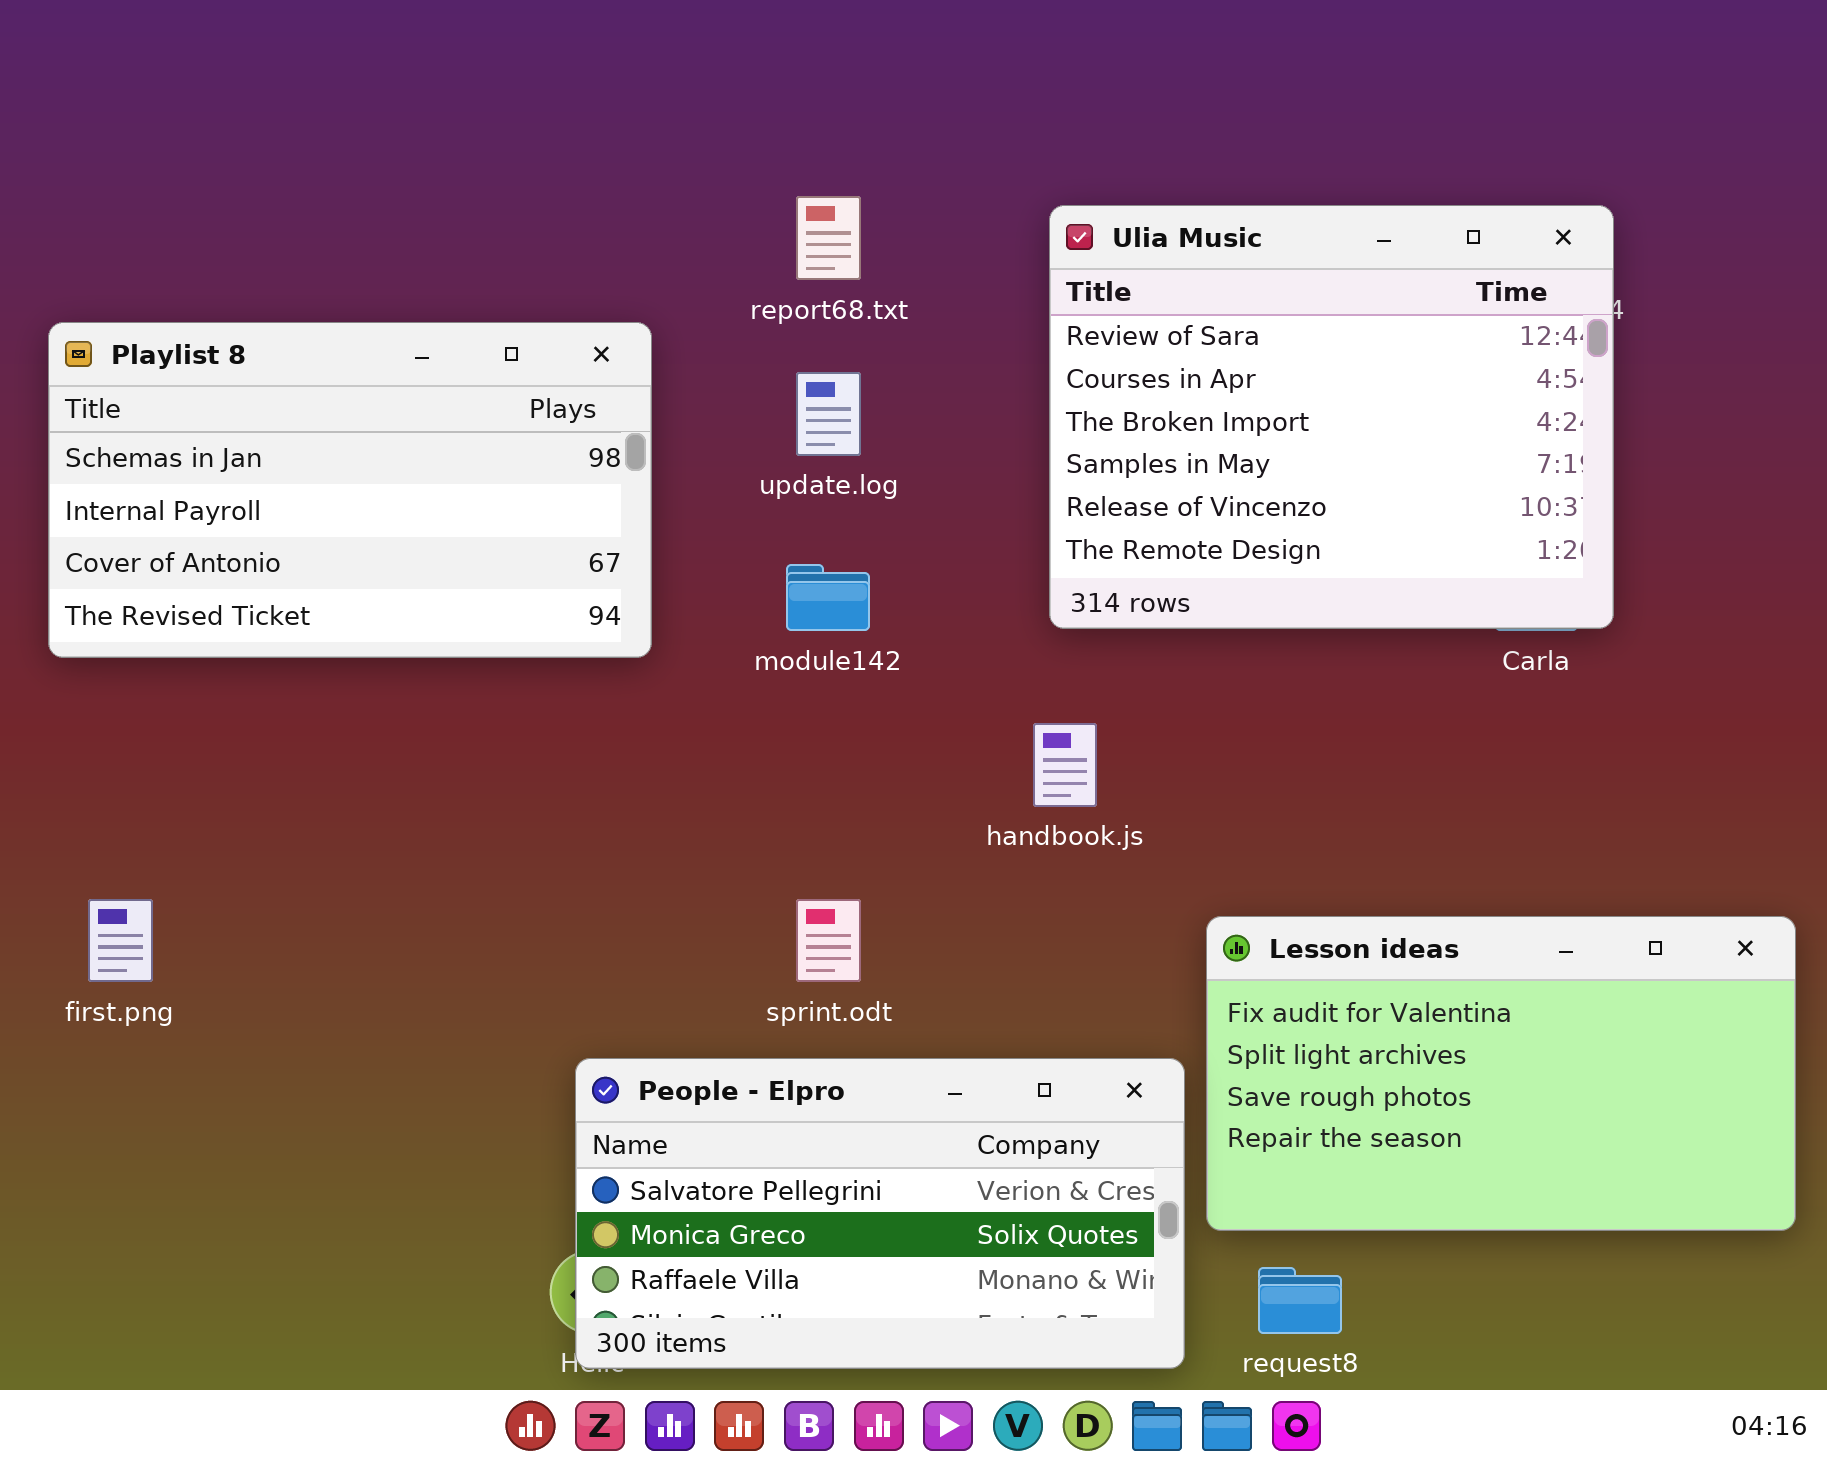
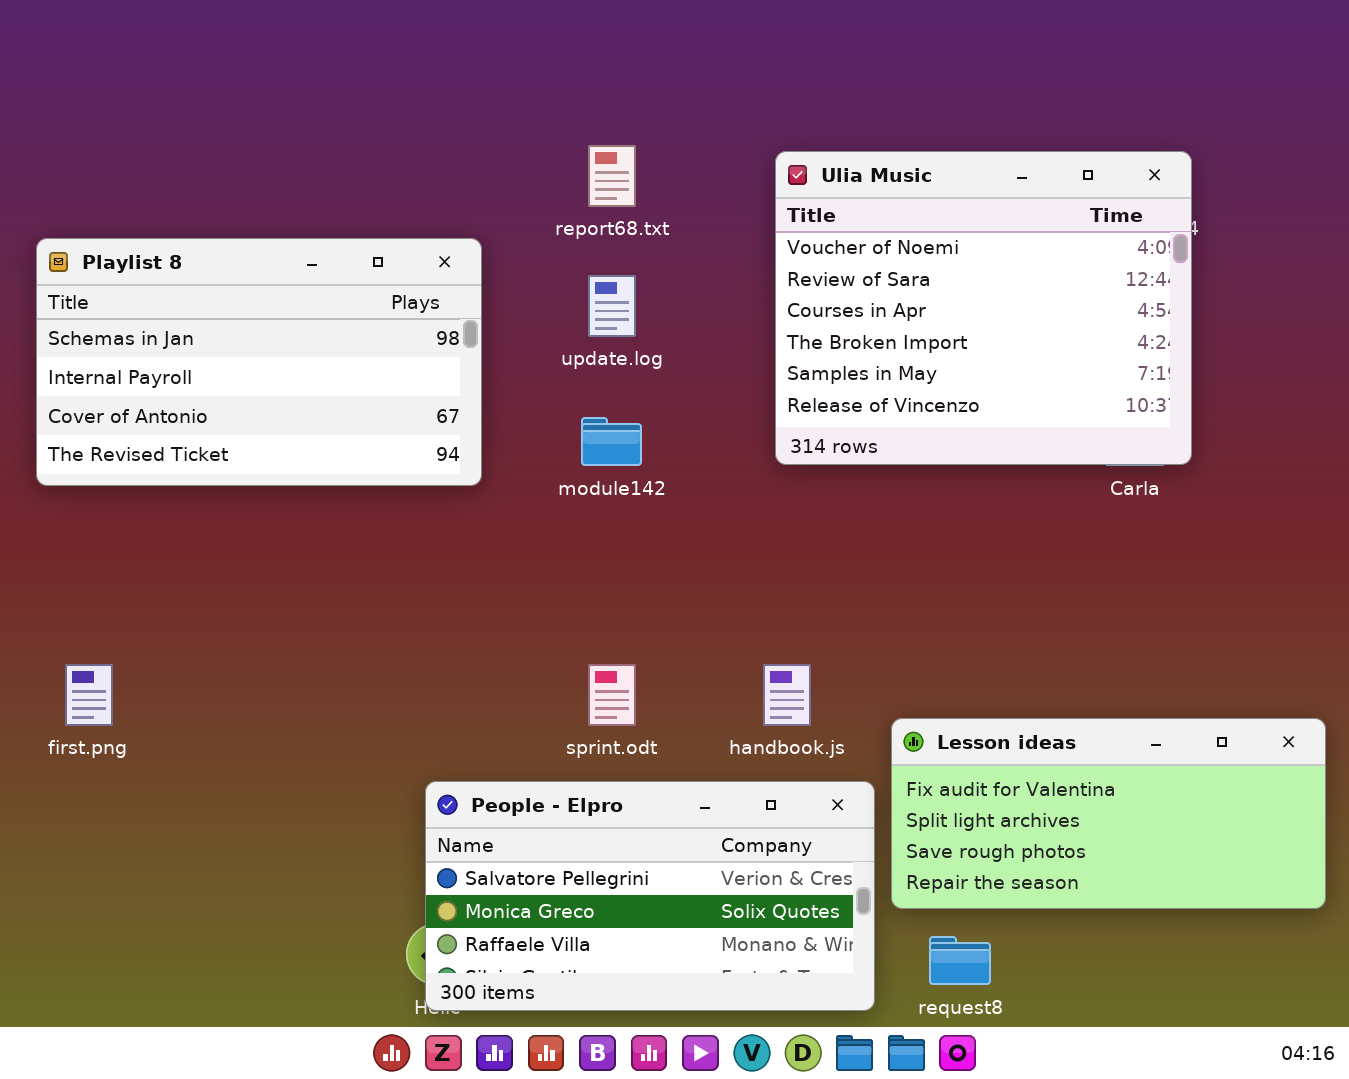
Ulia Music: [1049,205,1614,629] -> [775,151,1192,465], scrolled up 1 row
handbook.js: [1033,723,1097,807] -> [763,664,811,726], moved
Lesson ideas: [1206,916,1796,1231] -> [891,718,1326,909], resized

